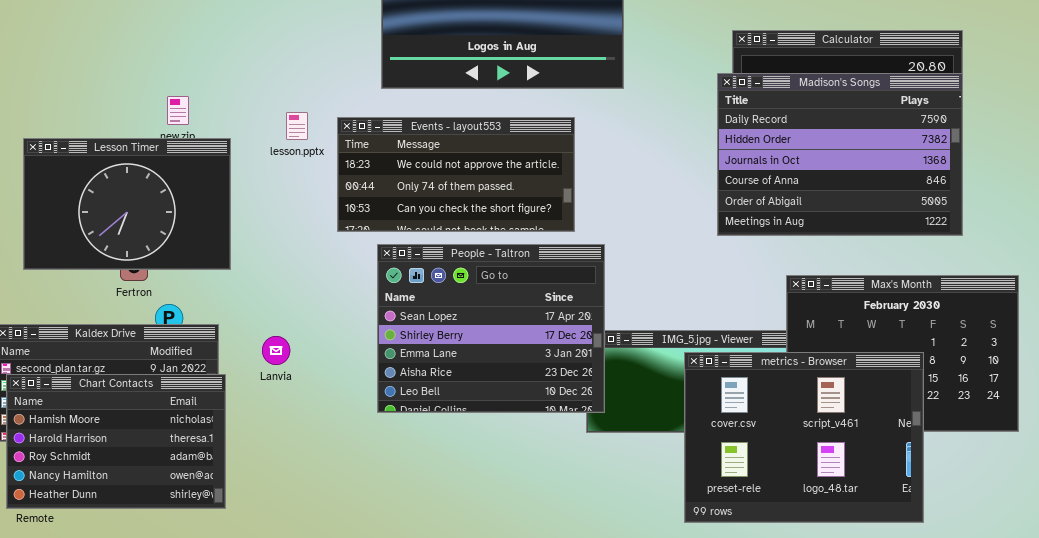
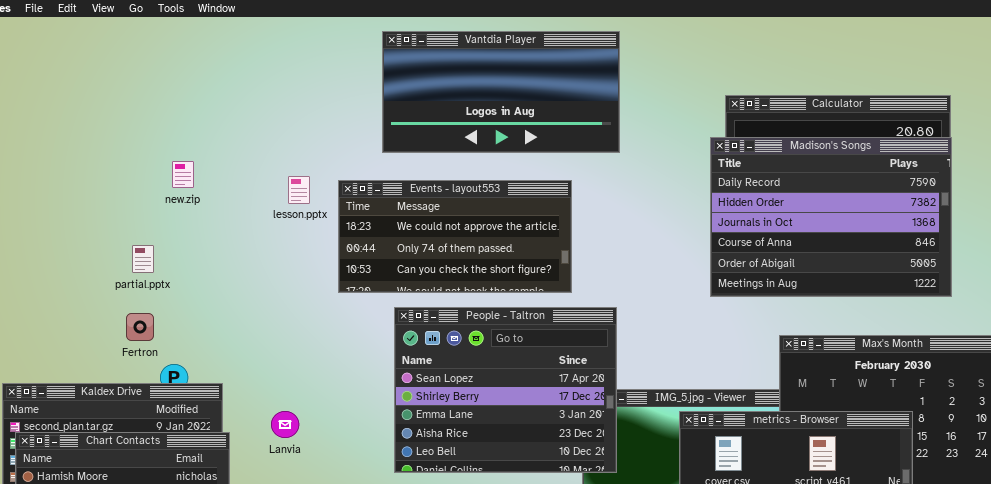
Lesson Timer: [23,138,231,270] -> none, closed
People - Taltron: [377,244,605,413] -> [394,307,617,473], moved
Lanvia: [262,336,290,365] -> [271,411,299,438], moved

